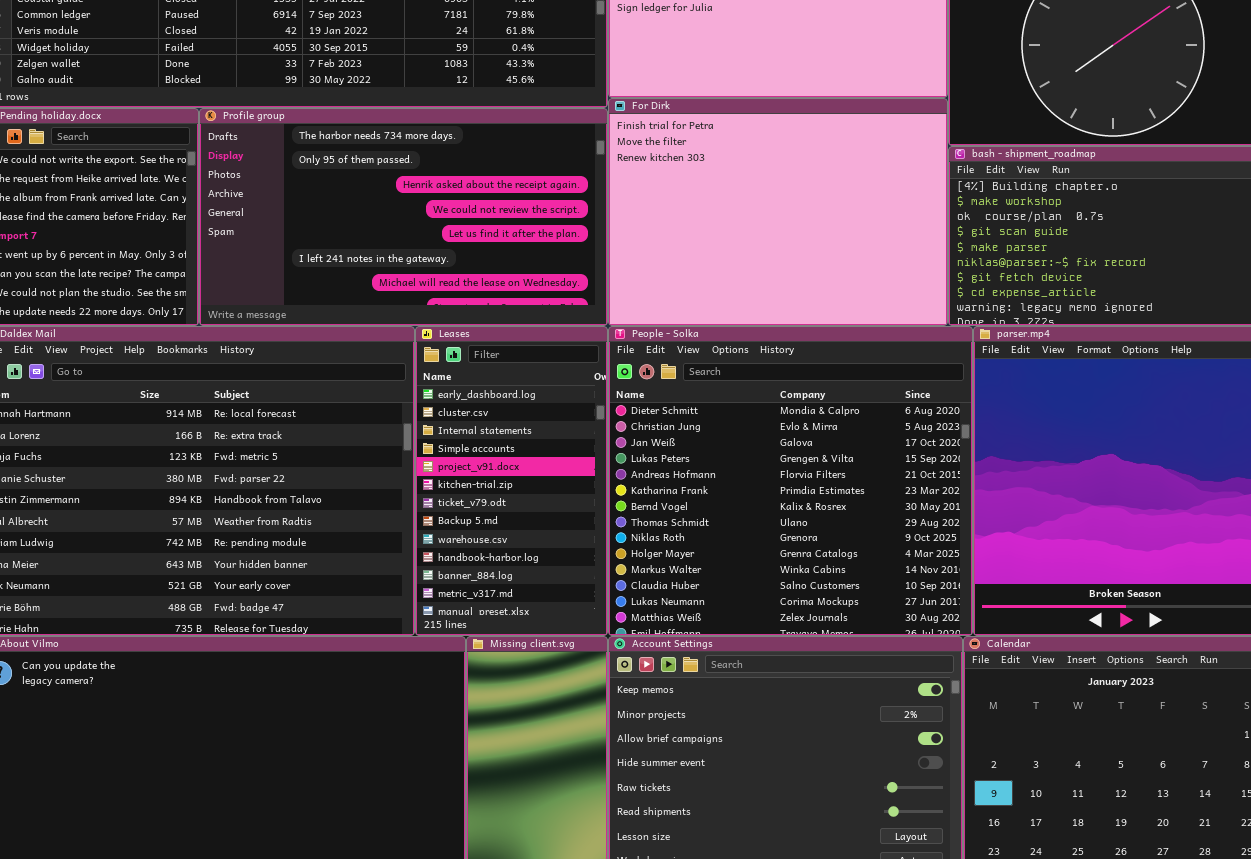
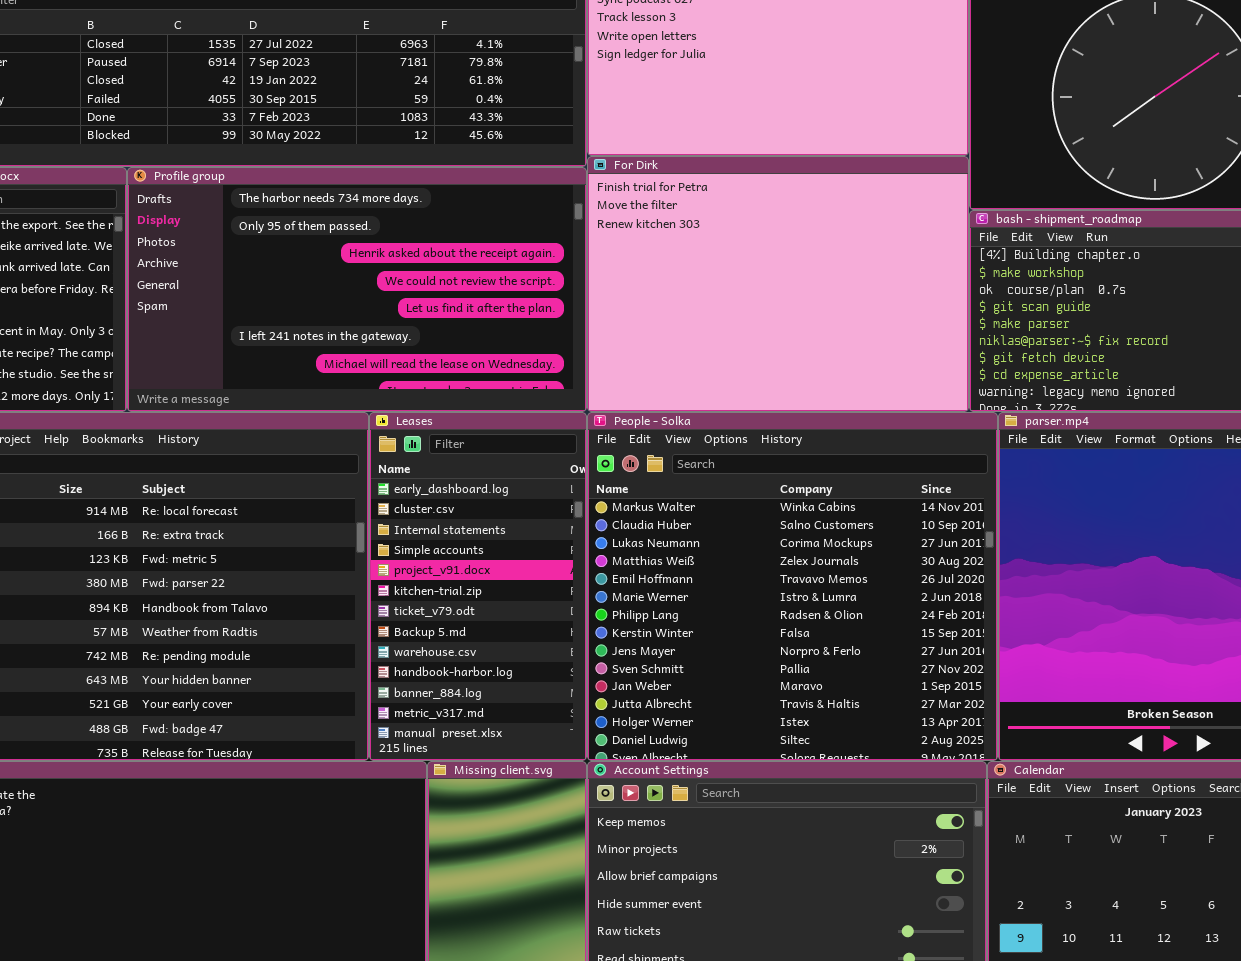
People - Solka: [608,326,973,636] -> [587,412,998,761], scrolled down 10 rows

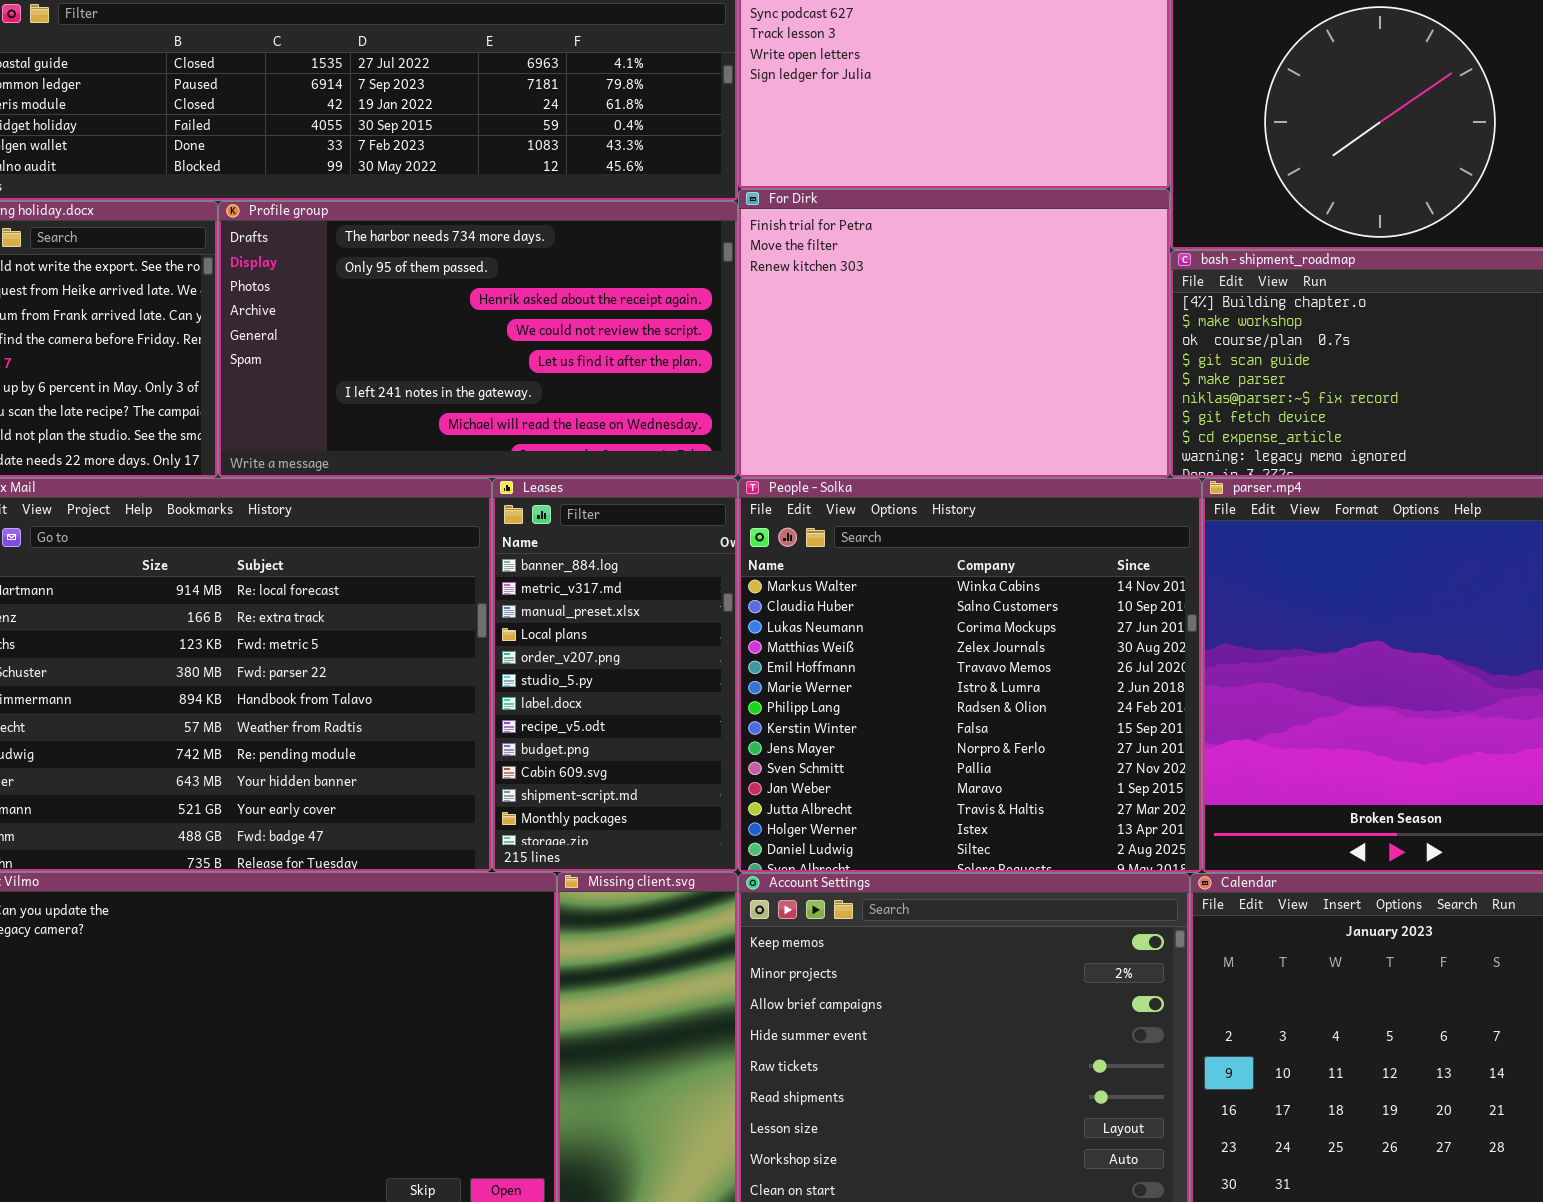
Leases: [369,412,587,761] -> [492,478,738,872], scrolled down 10 rows

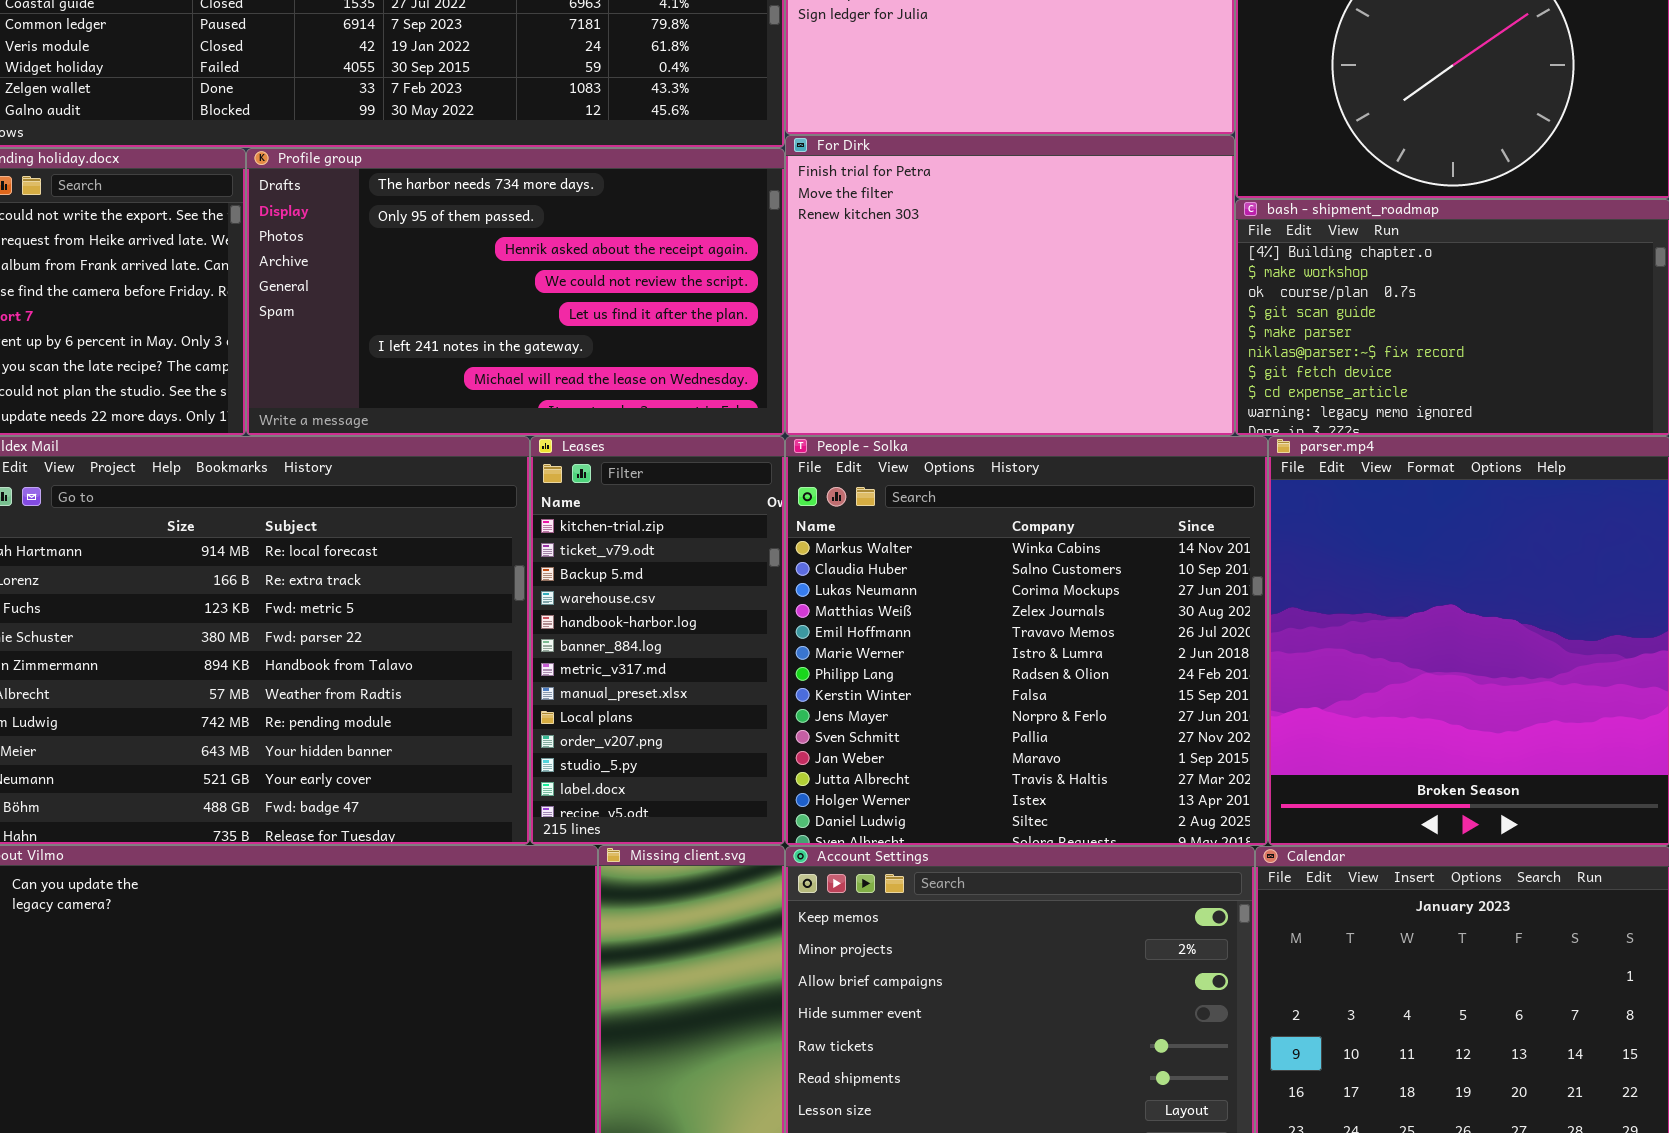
Leases: [492,478,738,872] -> [530,436,785,845], scrolled up 5 rows

